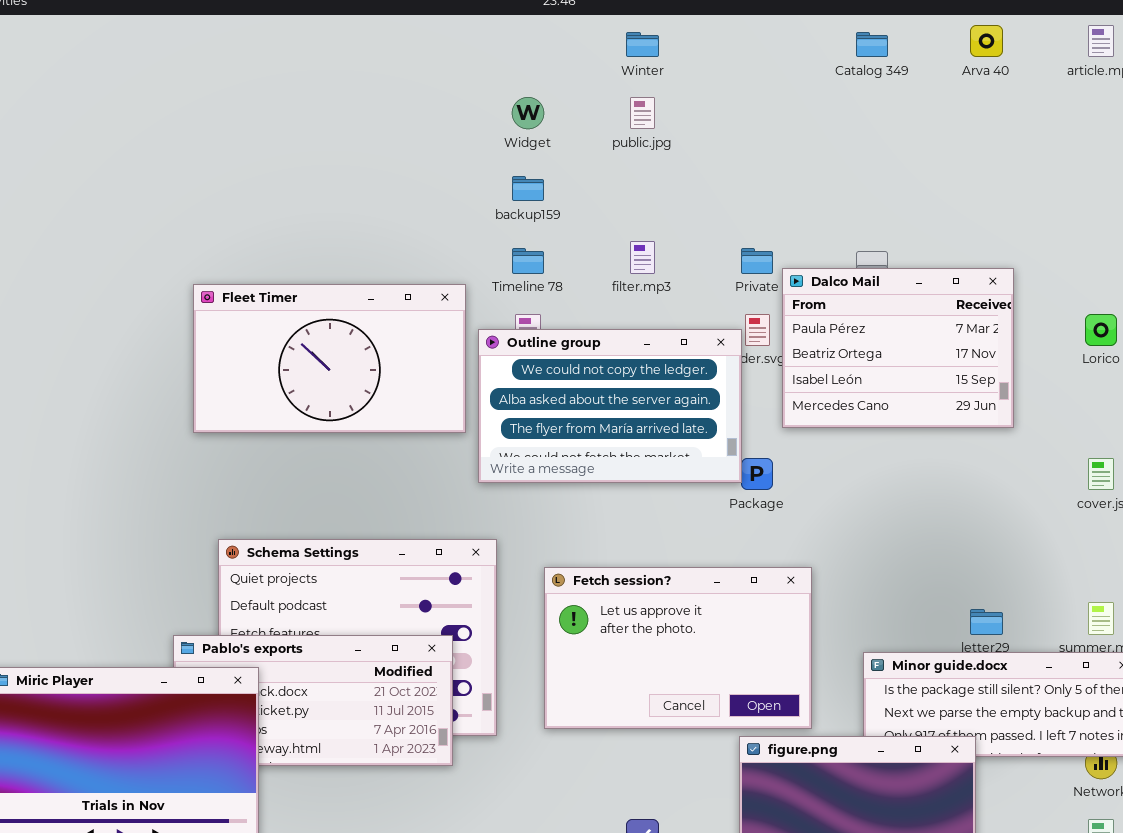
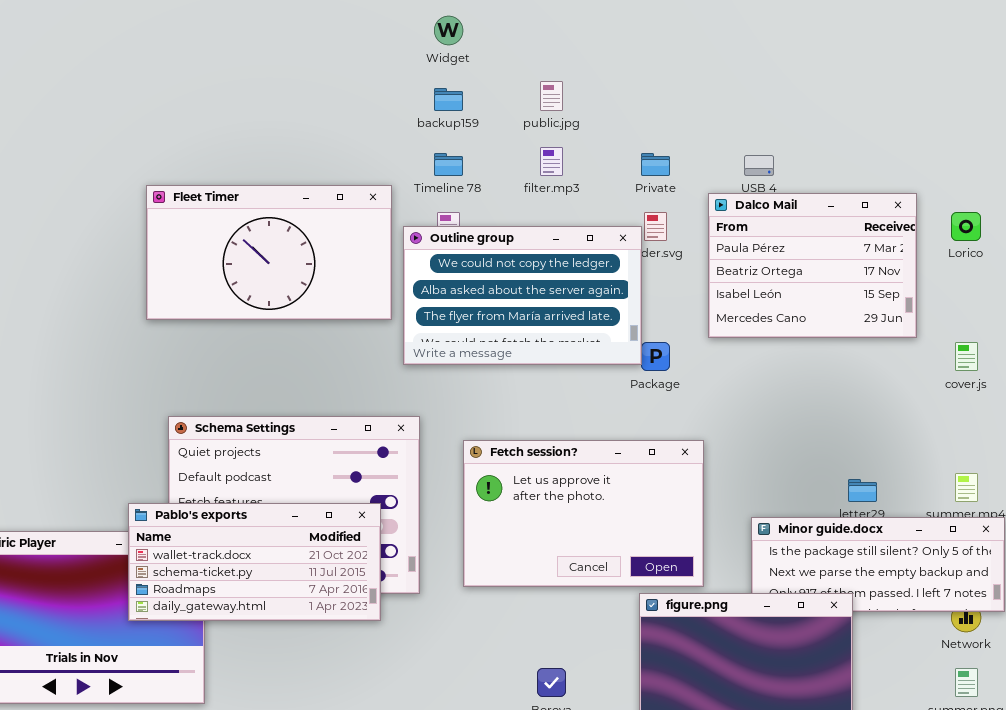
public.jpg: [630,97,655,129] -> [540,81,563,111], moved
Dalco Mail: [782,268,1014,428] -> [708,193,917,338], moved
Pablo's exports: [173,635,453,766] -> [128,503,381,621], raised

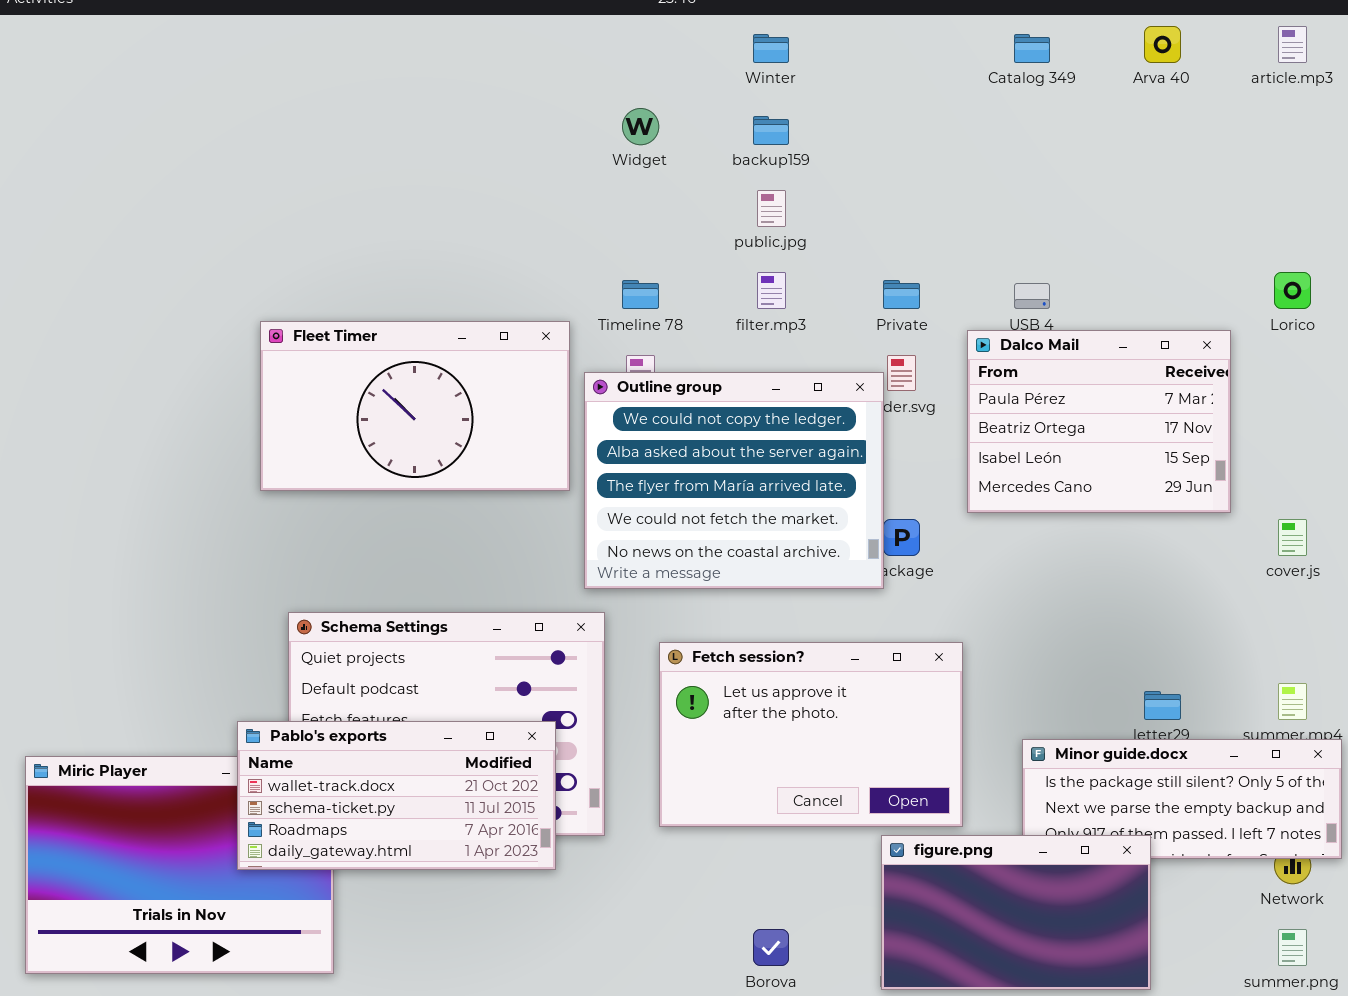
backup159: [434,88,463,111] -> [753,116,789,145], moved
Lorico: [951,212,981,241] -> [1274,272,1311,309], moved
Outline group: [403,226,642,365] -> [584,372,884,589], resized

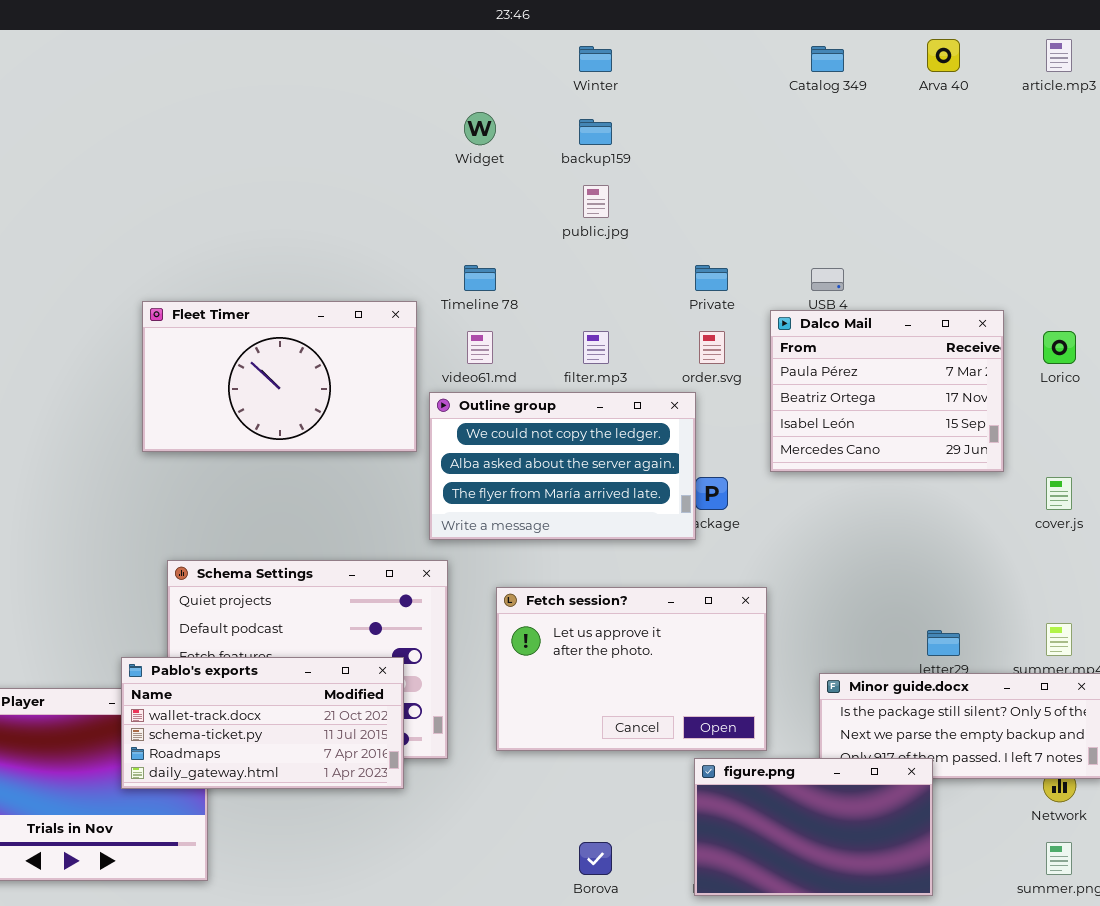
filter.mp3: [757,272,786,309] -> [583,331,609,364], moved
Lorico: [1274,272,1311,309] -> [1043,331,1076,364], moved
Outline group: [584,372,884,589] -> [429,392,696,540], resized

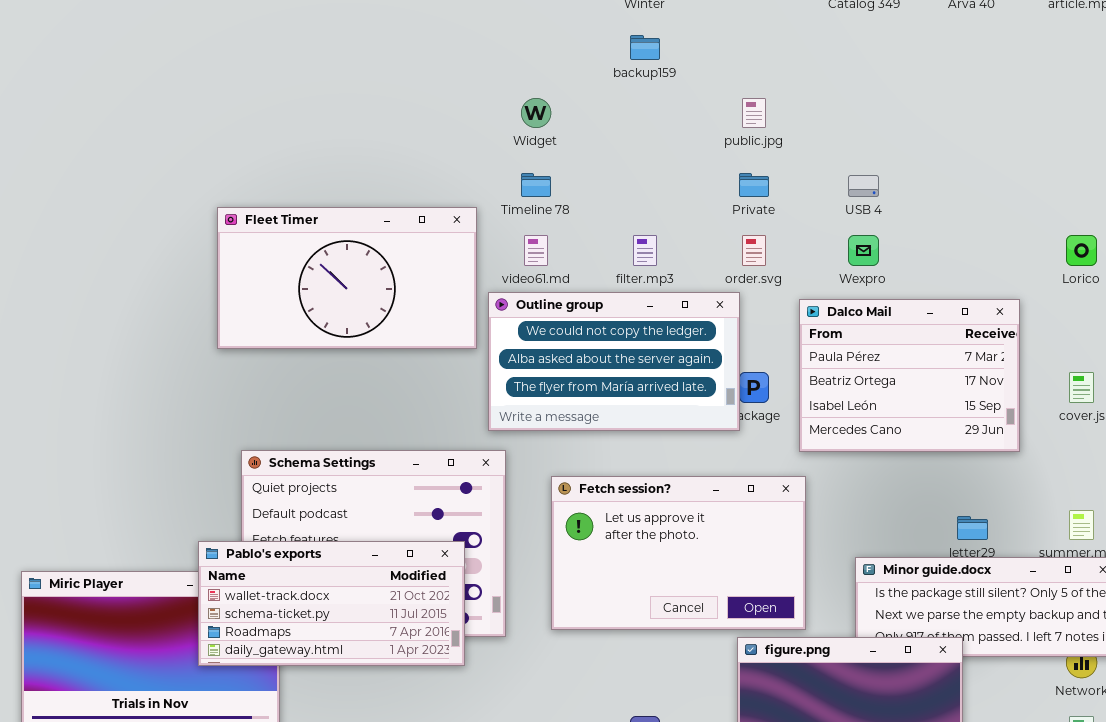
Widget: [464,112,496,145] -> [521,98,551,128], moved
public.jpg: [583,185,609,218] -> [742,98,766,128], moved
Dalco Mail: [770,310,1004,472] -> [799,299,1020,452], moved

